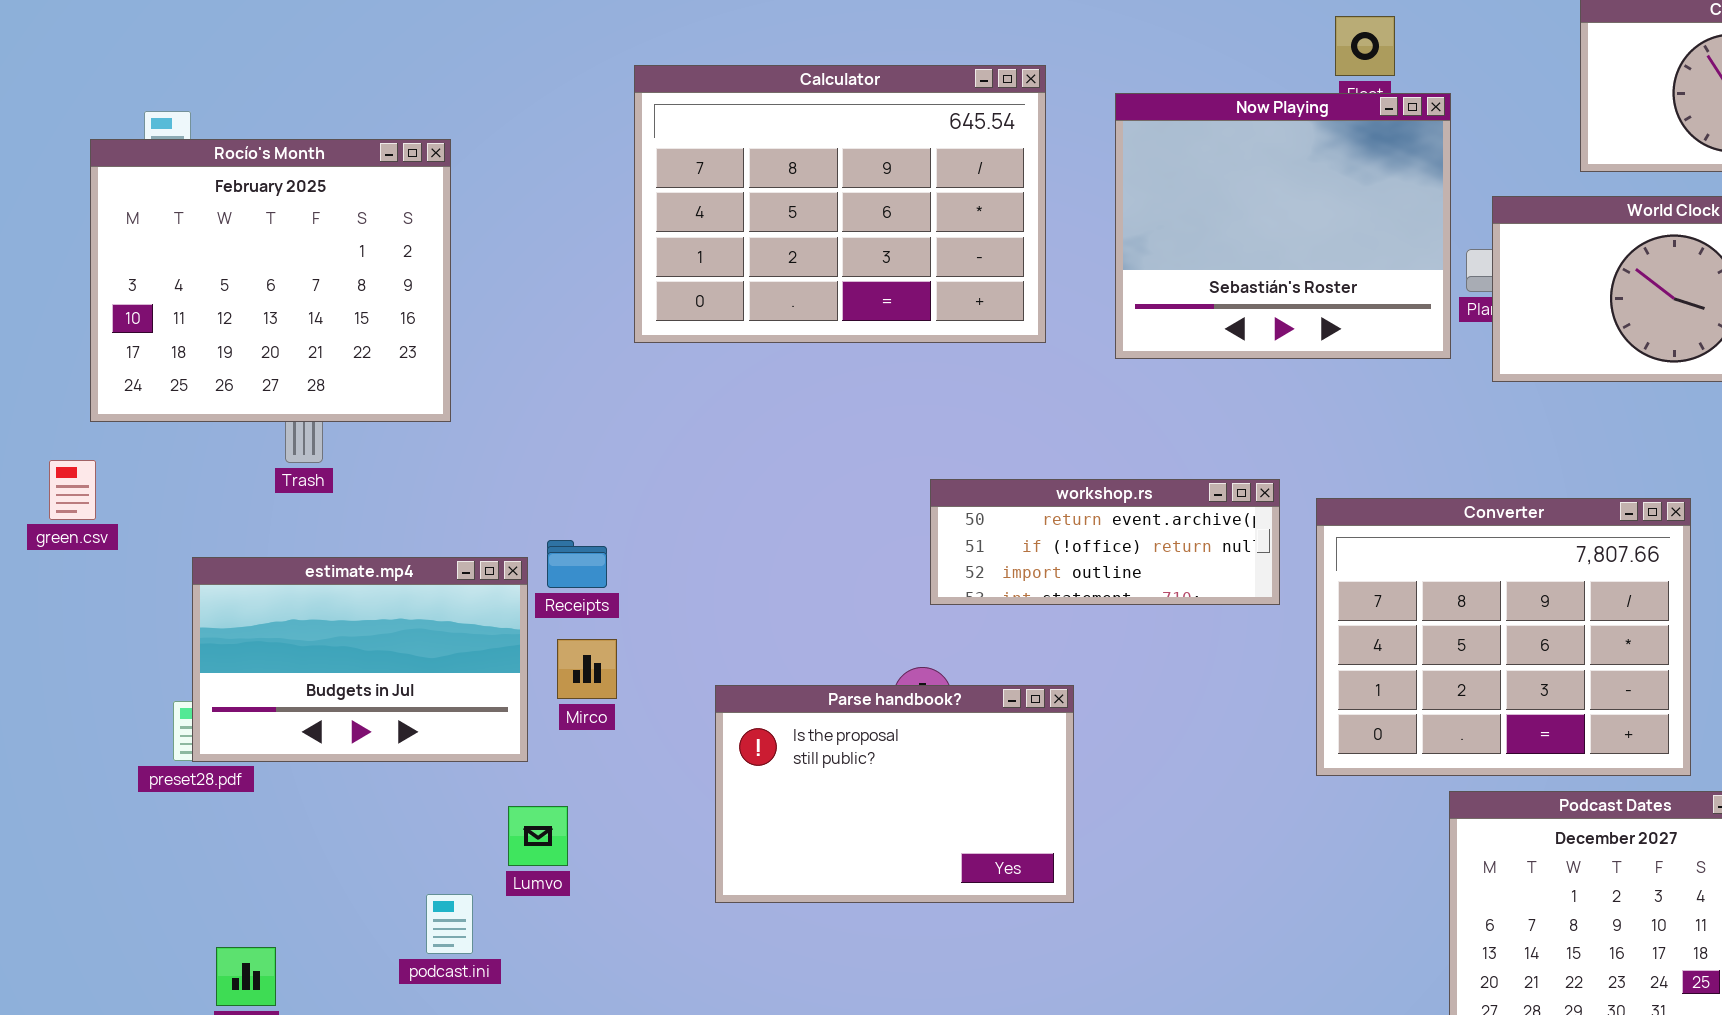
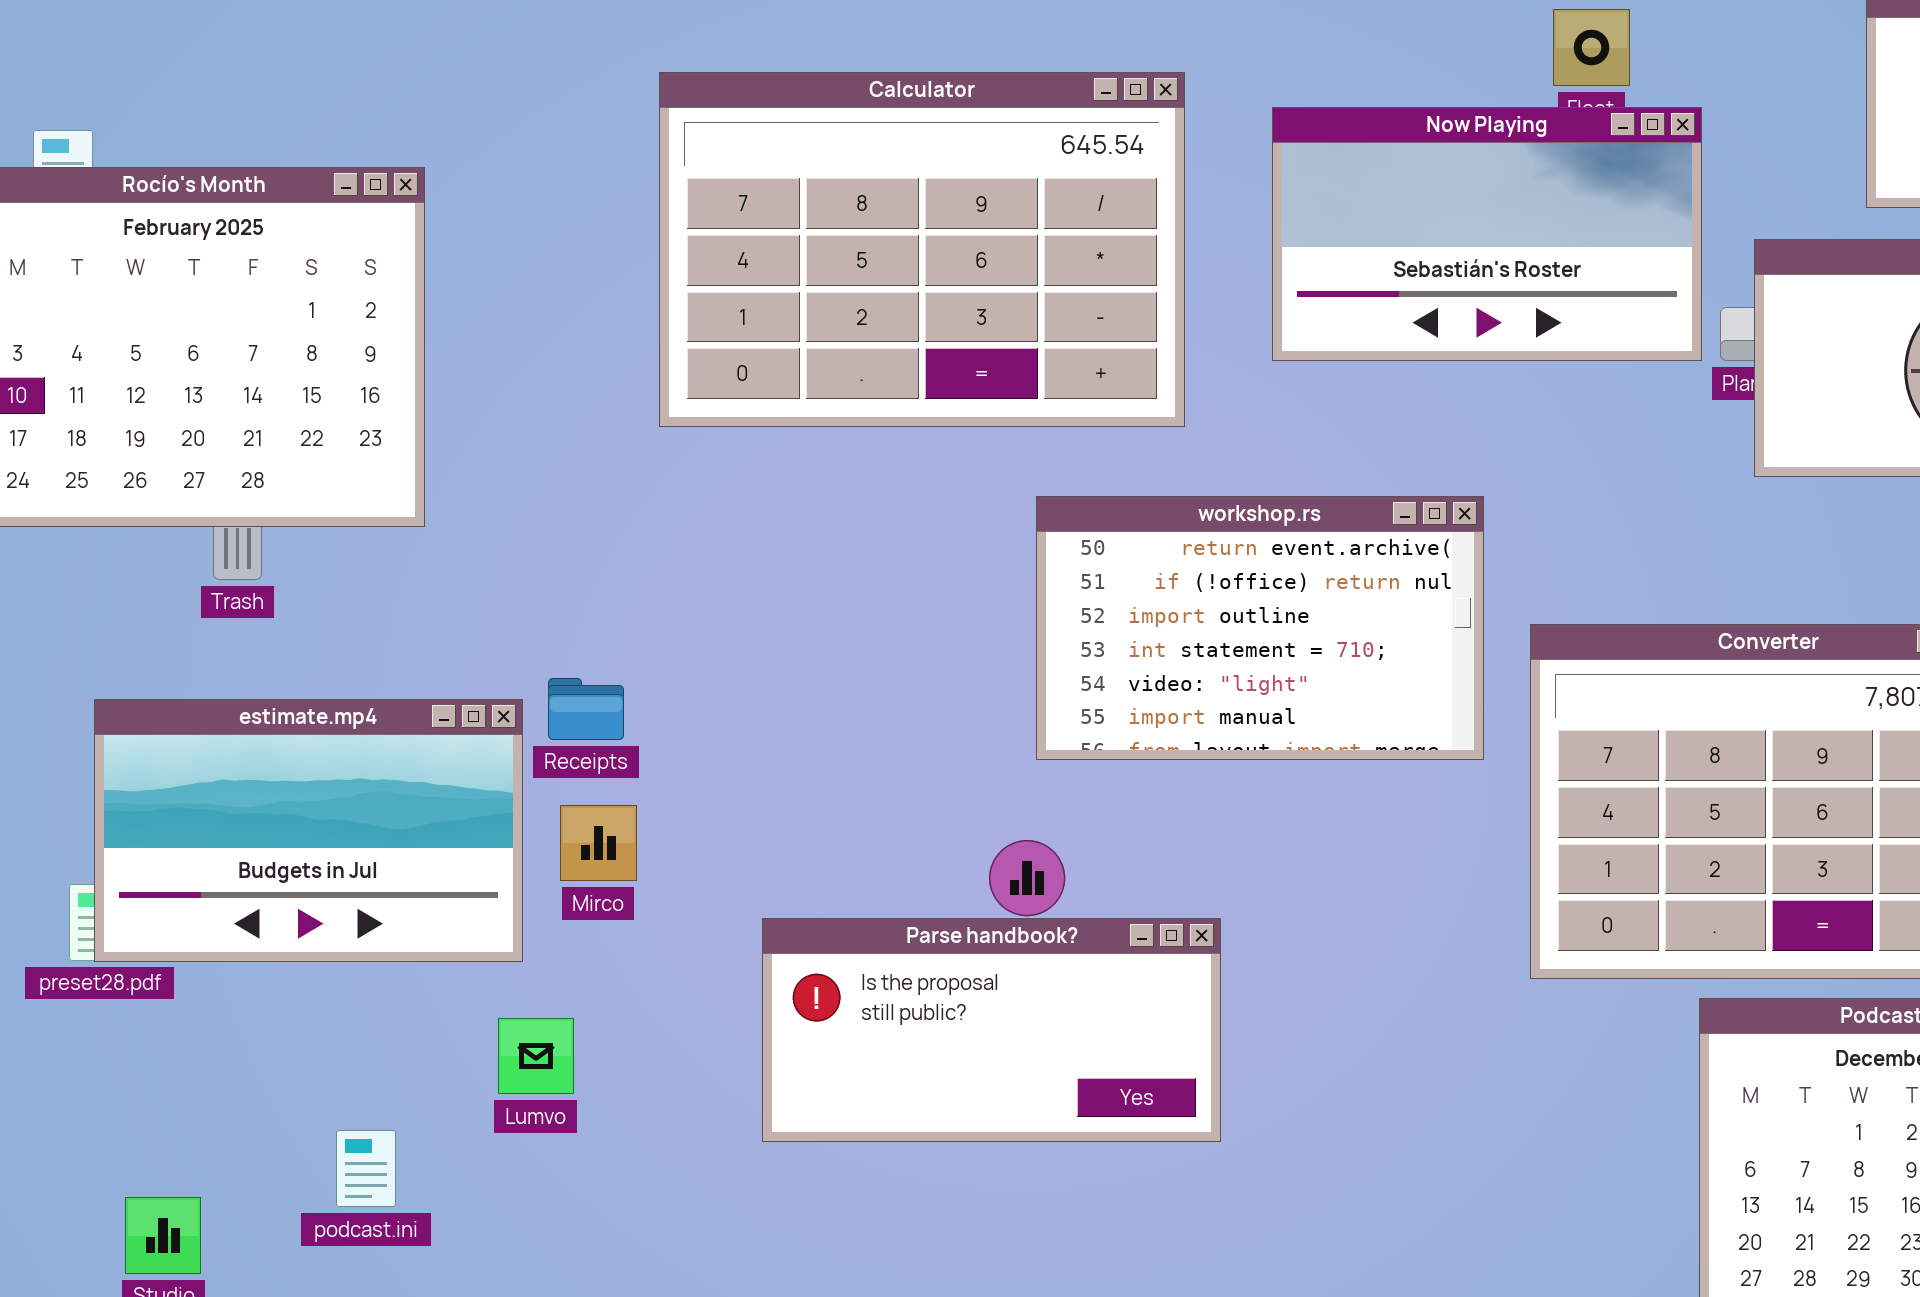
Now Playing: [1115,93,1451,359] -> [1272,107,1702,361], resized
workshop.rs: [930,479,1280,605] -> [1036,496,1484,760], resized
Parse handbook?: [715,685,1074,903] -> [762,918,1221,1142], resized
podcast.ini: [426,894,473,954] -> [336,1130,396,1207], moved

